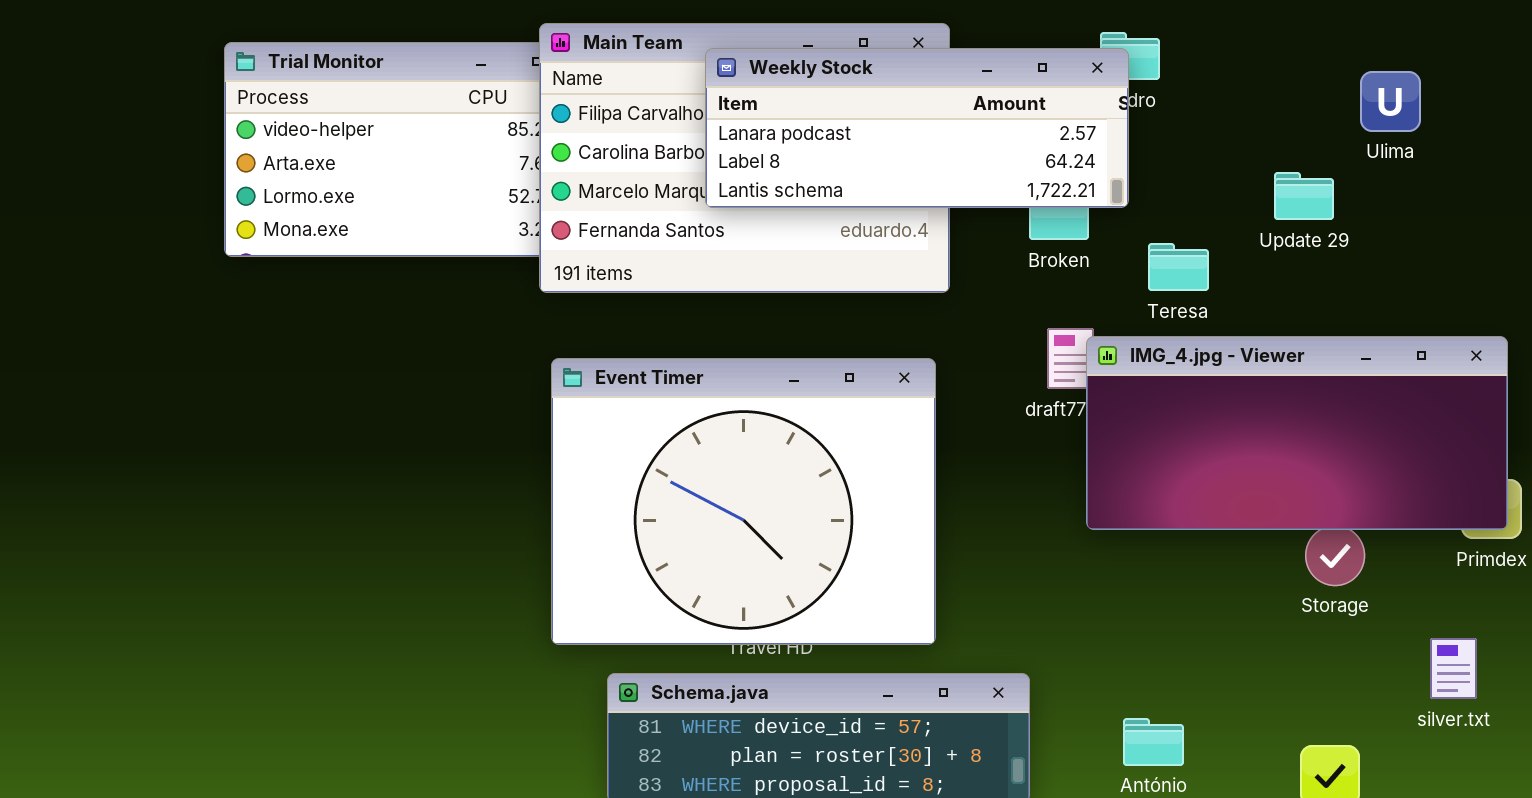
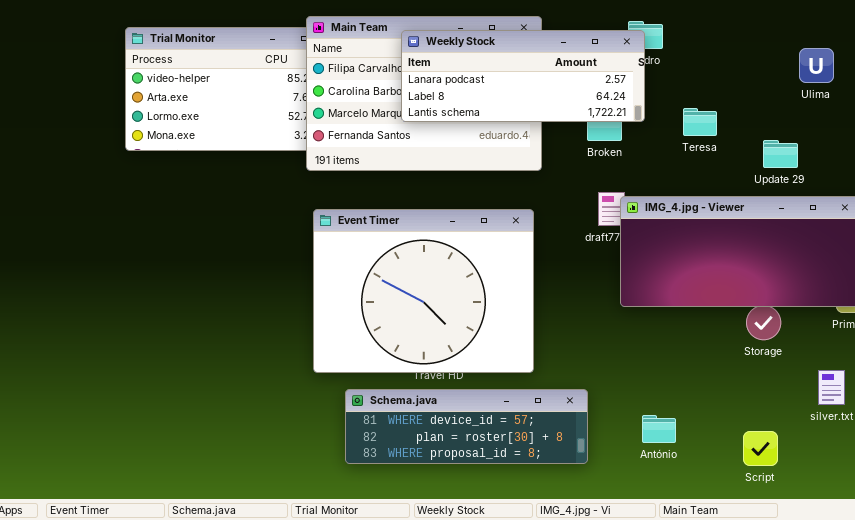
Ulima: [1360,71,1421,132] -> [799,48,834,83], moved
Update 29: [1274,172,1334,220] -> [763,140,798,168], moved
Teresa: [1148,243,1209,291] -> [683,108,717,136], moved

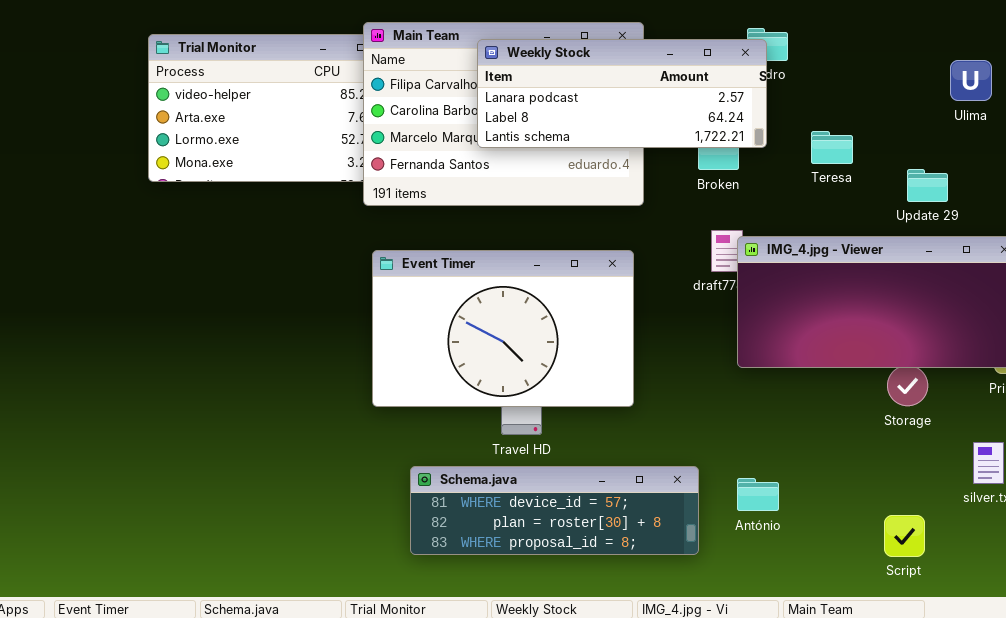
Event Timer: [313,209,534,373] -> [372,250,634,407], resized
António: [642,415,676,443] -> [737,478,779,511], moved

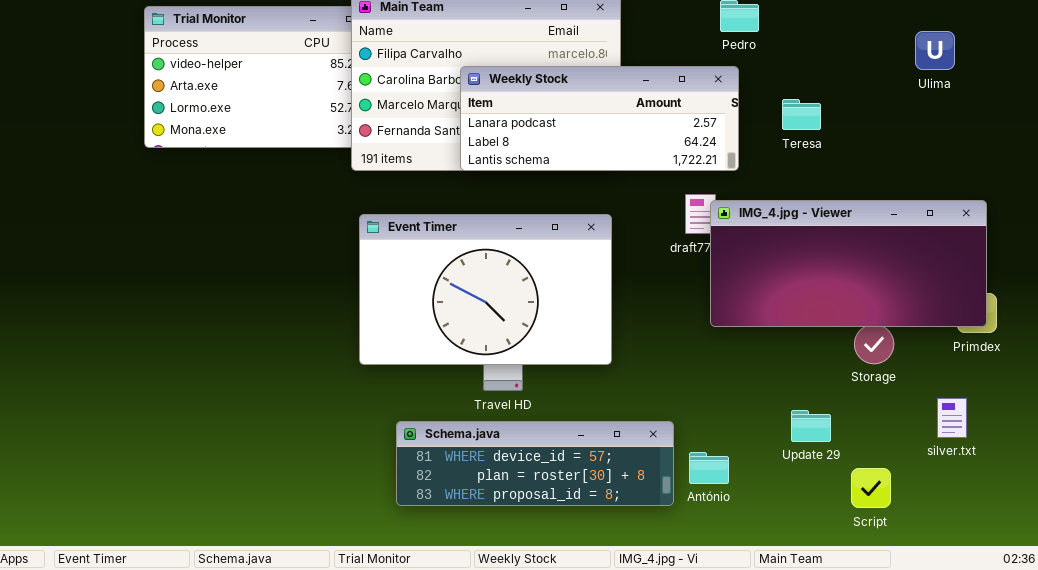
Weekly Stock: [477,39,767,148] -> [460,66,739,171], moved
Update 29: [907,169,948,202] -> [791,410,831,442], moved
António: [737,478,779,511] -> [689,452,729,484], moved

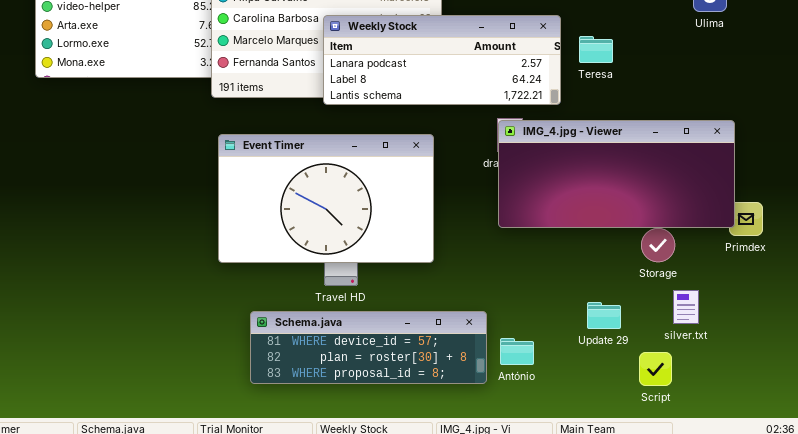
Weekly Stock: [460,66,739,171] -> [323,15,561,105], moved
IMG_4.jpg - Viewer: [710,200,987,327] -> [498,120,735,228], moved
silver.txt: [937,398,967,438] -> [673,290,699,324], moved

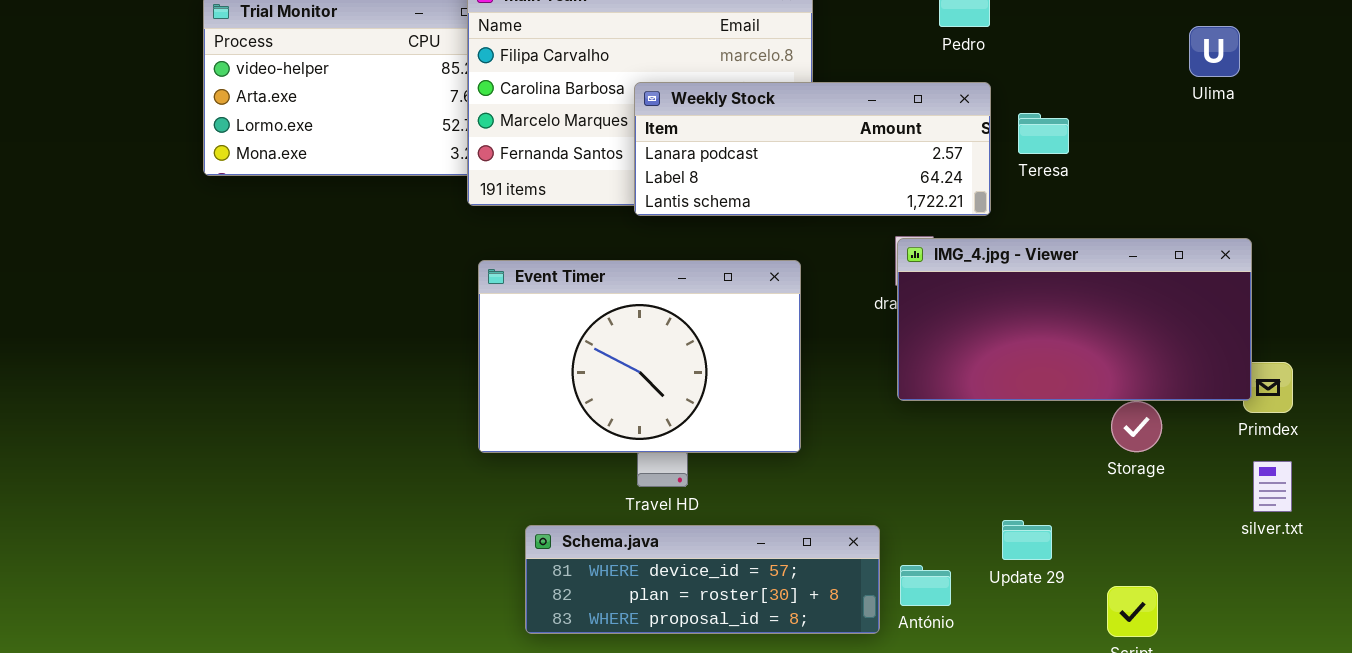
silver.txt: [673,290,699,324] -> [1253,461,1292,512], moved
Update 29: [587,302,621,329] -> [1002,520,1052,560], moved

